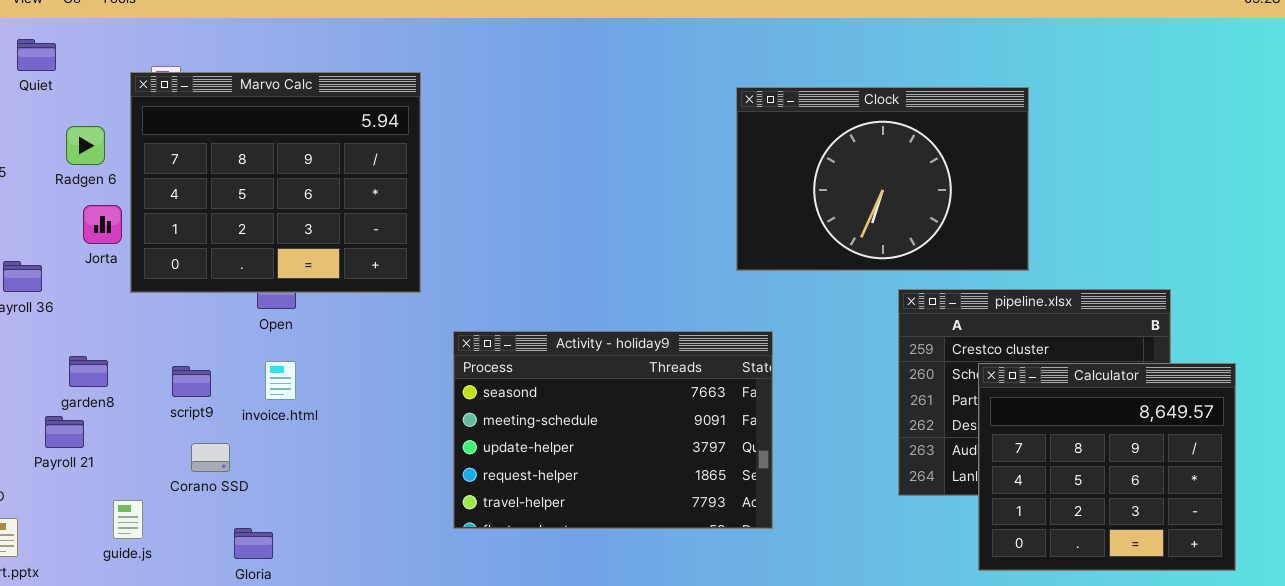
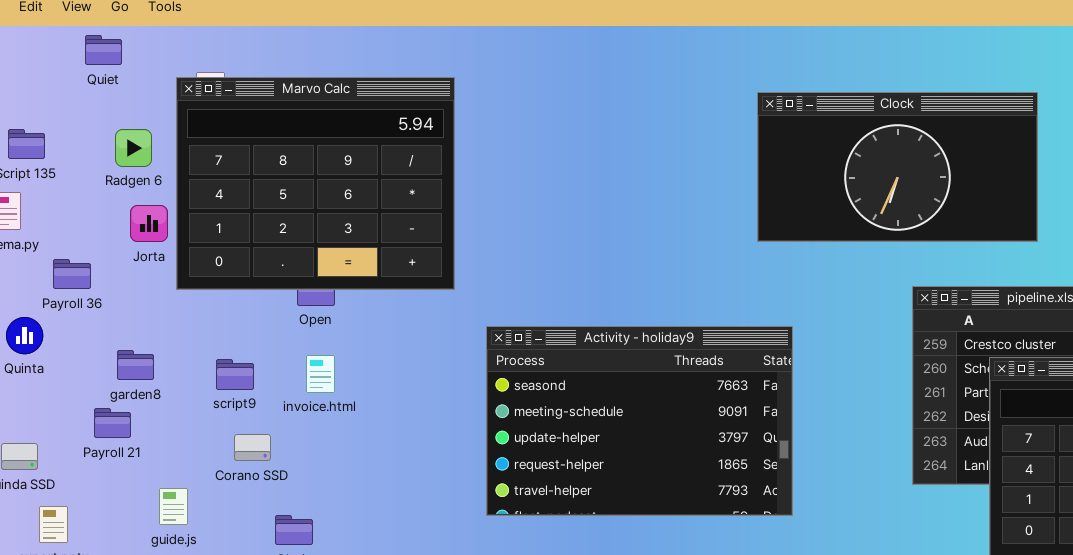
Quiet: [17,39,56,71] -> [85,35,122,65], moved
Clock: [736,87,1029,271] -> [757,92,1038,242], resized

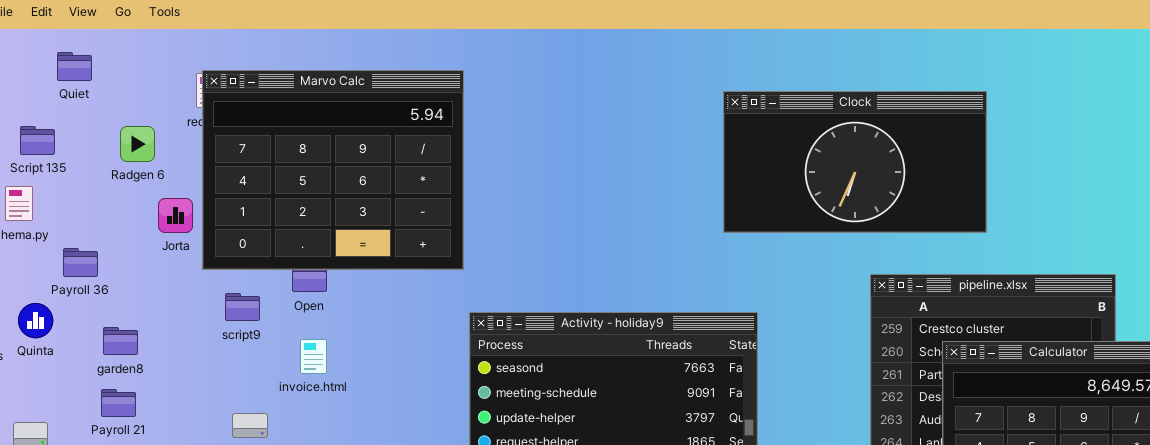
Quiet: [85,35,122,65] -> [57,52,92,81], moved
Marvo Calc: [176,77,455,290] -> [202,70,464,270], moved
Jorta: [130,205,168,242] -> [158,198,193,233], moved
garden8: [117,350,154,380] -> [103,327,138,355], moved
script9: [216,359,254,390] -> [225,293,260,321], moved

